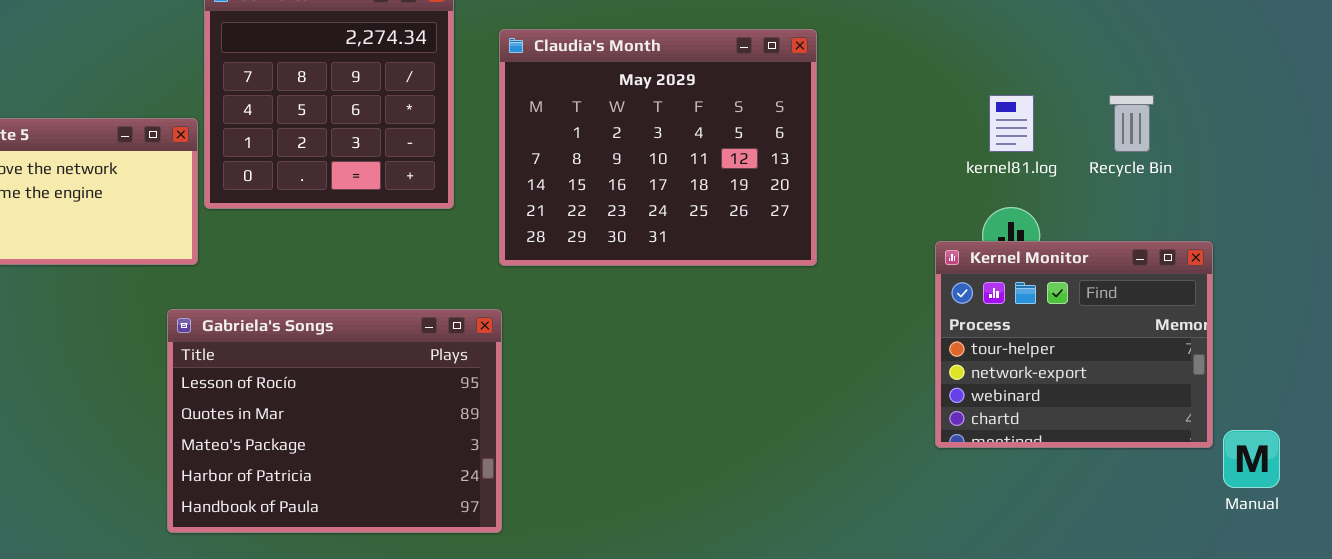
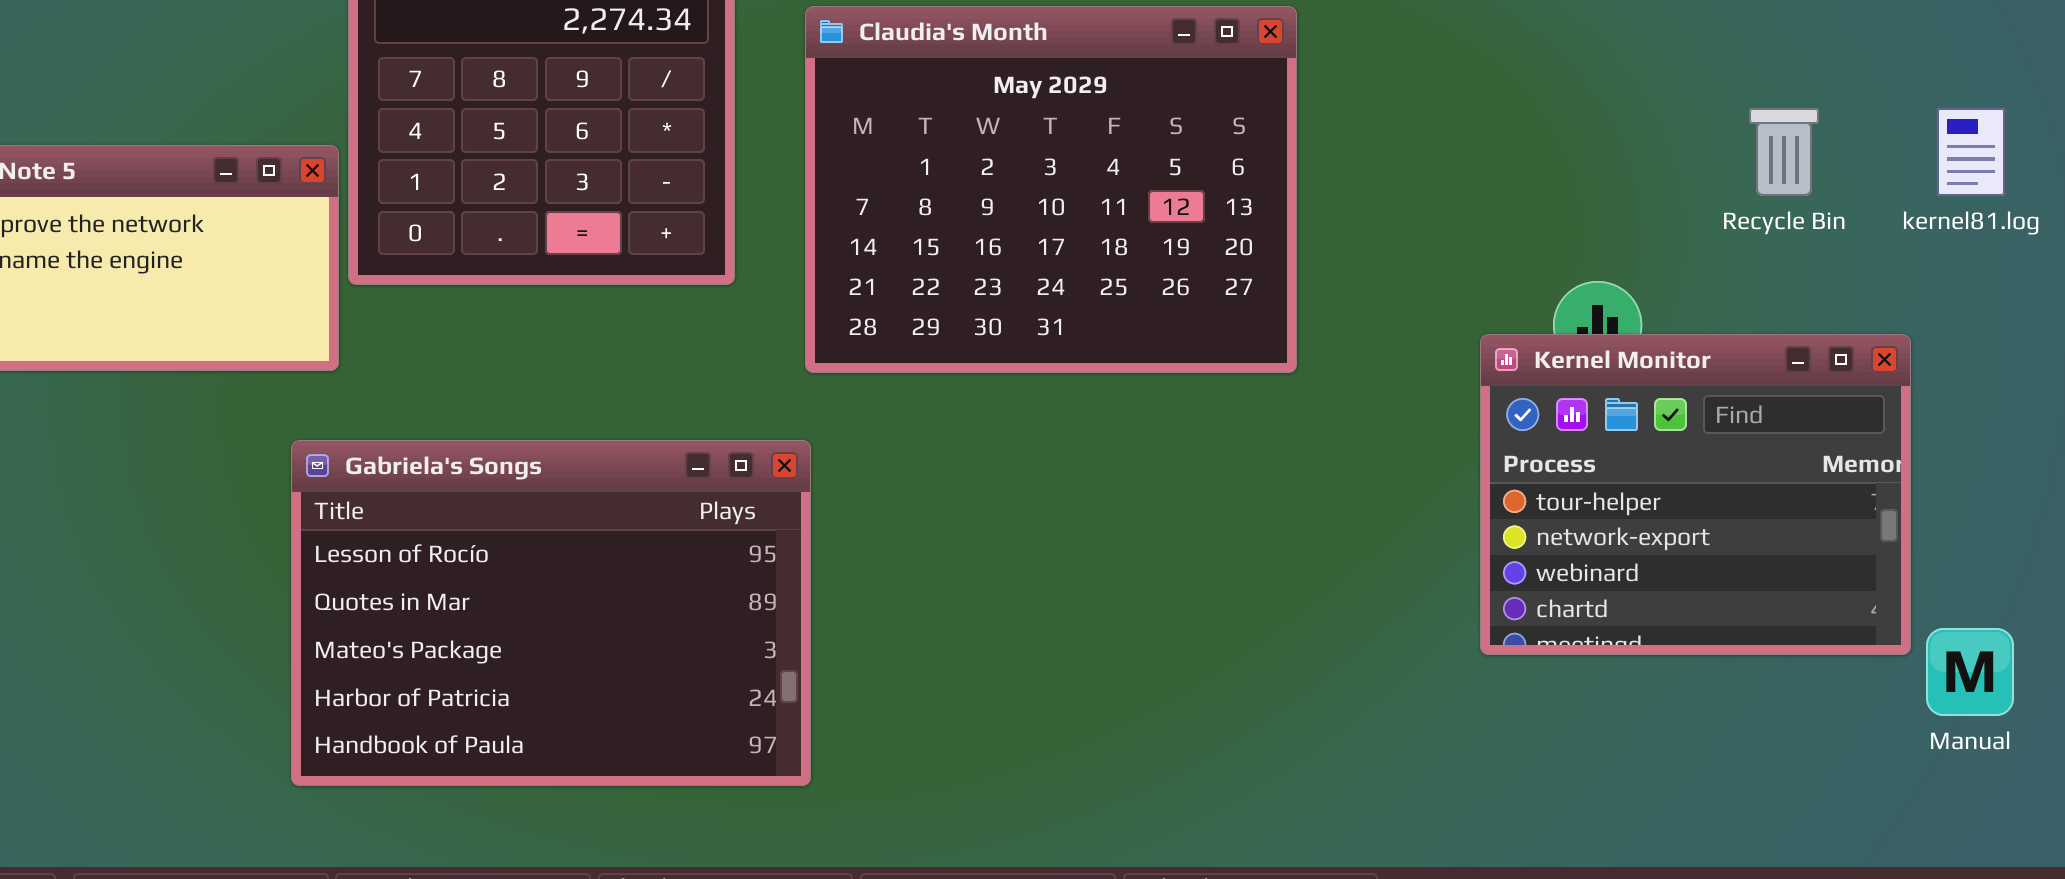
kernel81.log: [989,95,1034,152] -> [1937,108,2005,196], moved

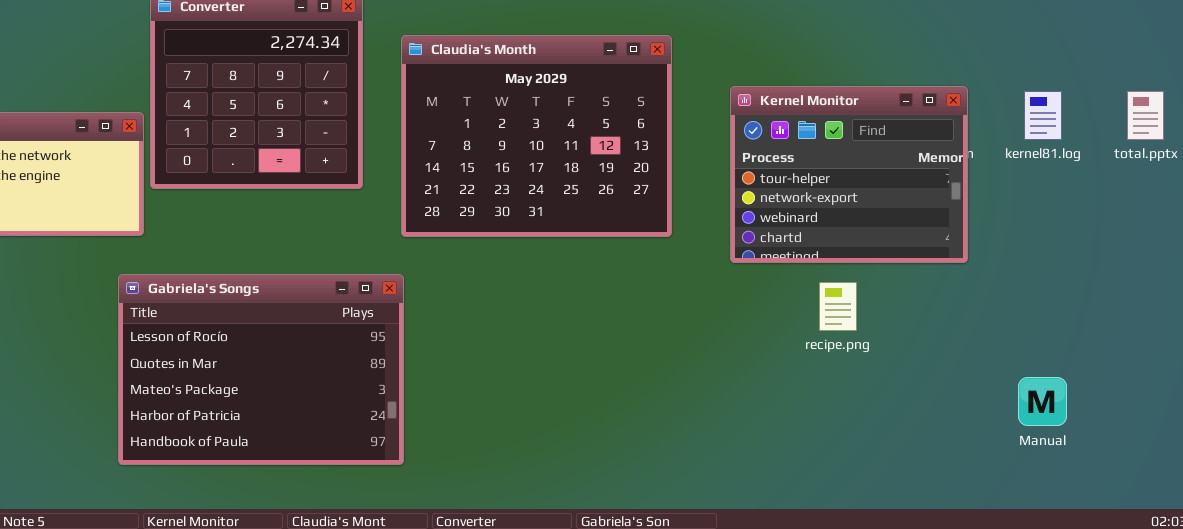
Kernel Monitor: [1480,334,1911,655] -> [730,86,968,263], moved

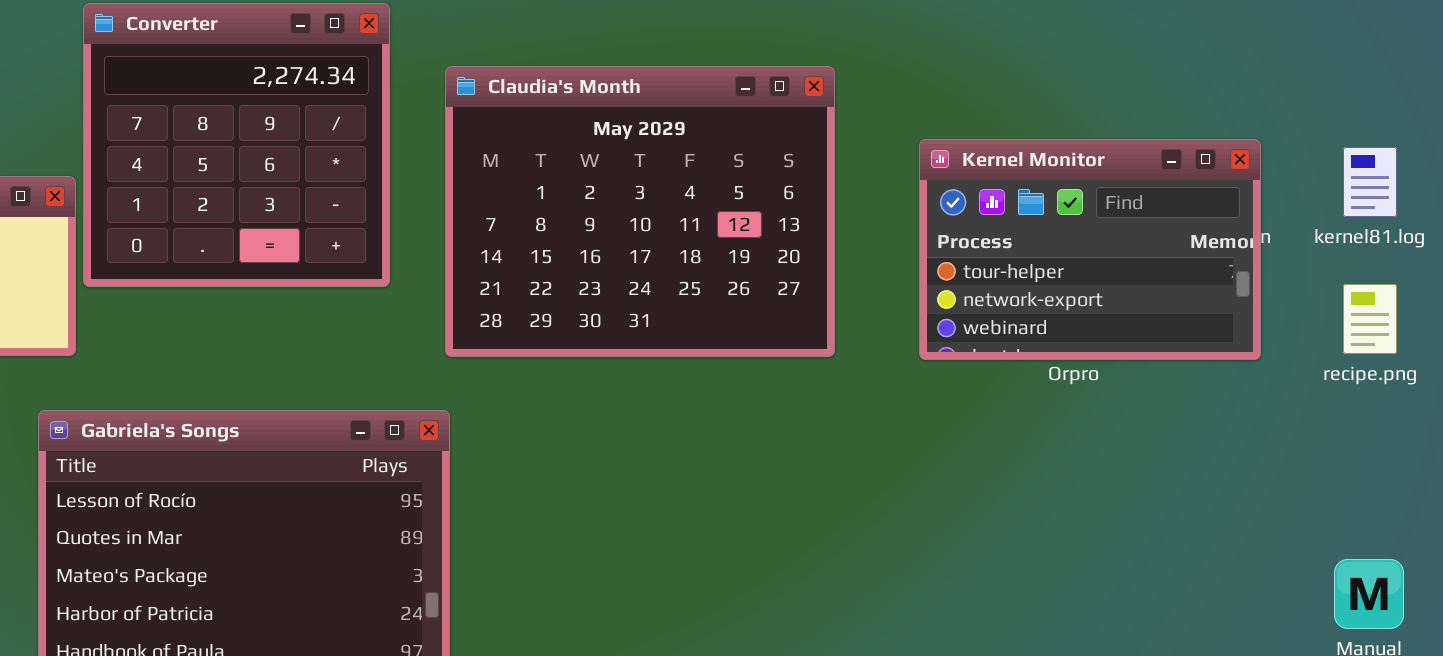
Kernel Monitor: [730,86,968,263] -> [919,139,1261,360], resized
recipe.png: [819,282,857,331] -> [1343,284,1397,354], moved

